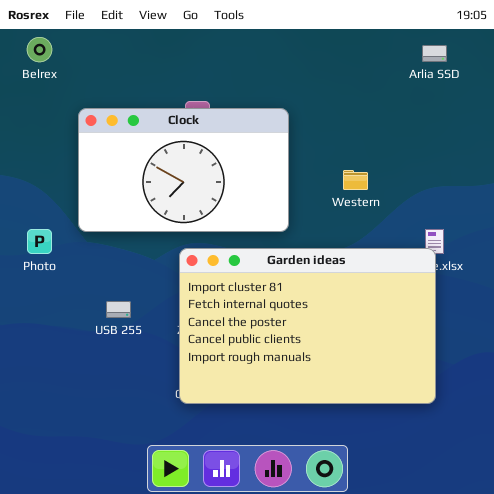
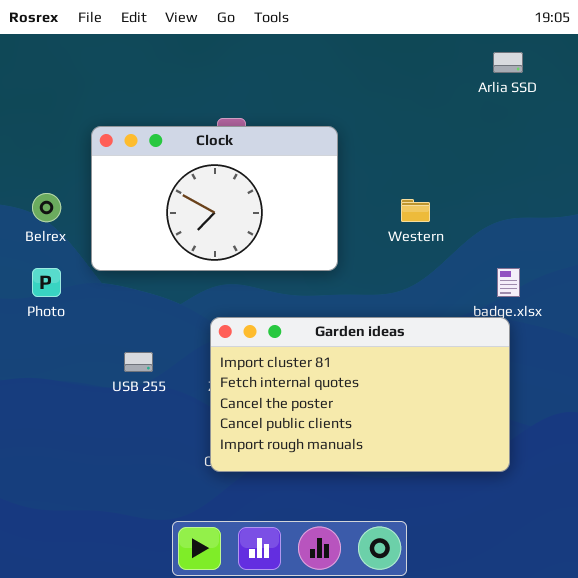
Belrex: [27,37,52,62] -> [32,193,61,222], moved
Garden ideas: [179,248,436,404] -> [210,317,510,472], resized

